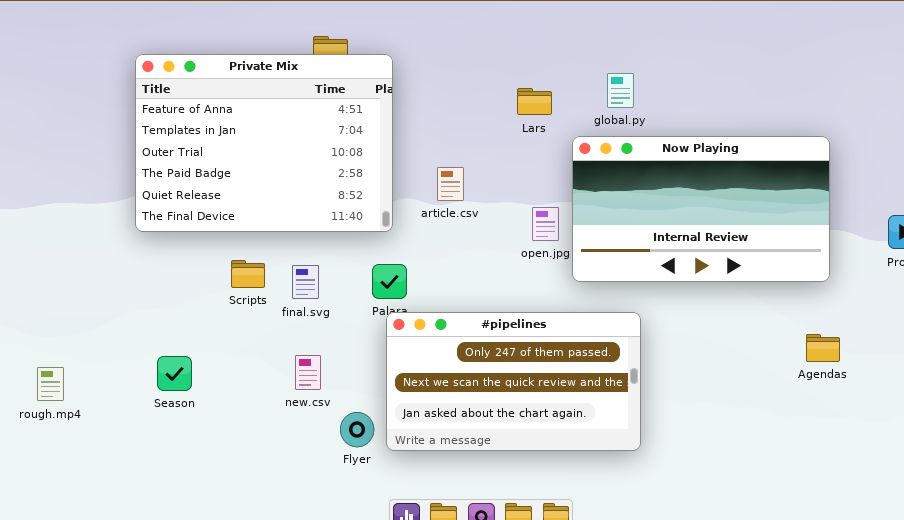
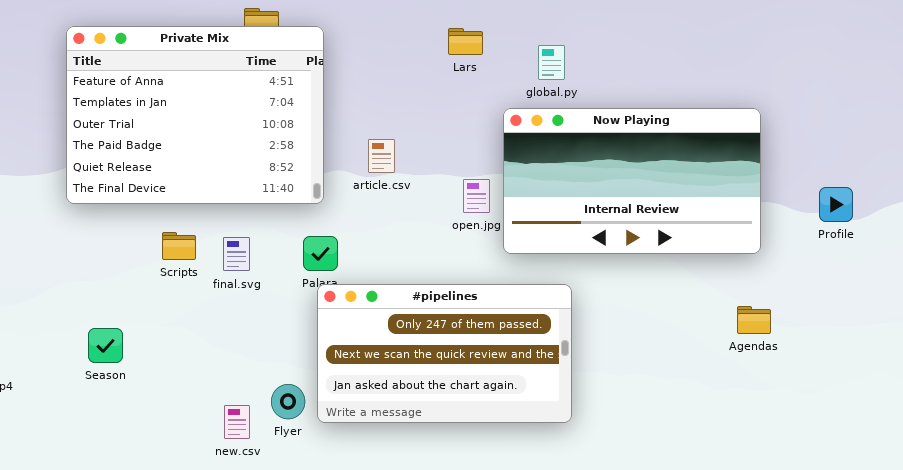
Lars: [517,88,552,115] -> [448,28,483,55], moved
new.csv: [295,355,321,390] -> [224,405,250,439], moved

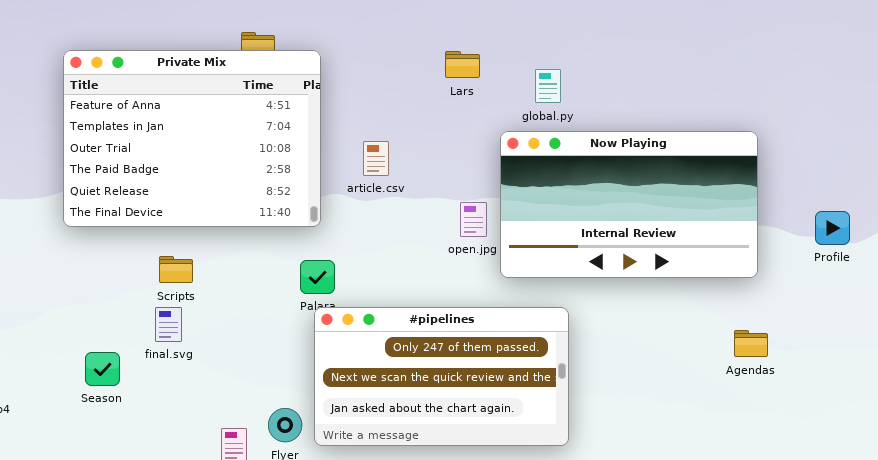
article.csv: [368,139,395,173] -> [363,141,389,176], moved
final.svg: [223,237,250,271] -> [155,307,182,342], moved

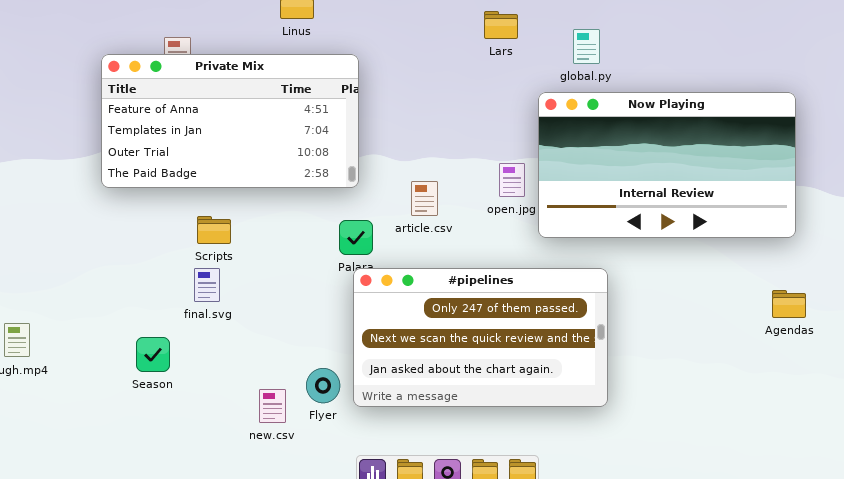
Private Mix: [63,50,321,227] -> [101,54,359,188], resized
article.csv: [363,141,389,176] -> [411,181,438,216], moved
Season: [85,352,120,386] -> [136,337,170,372], moved

